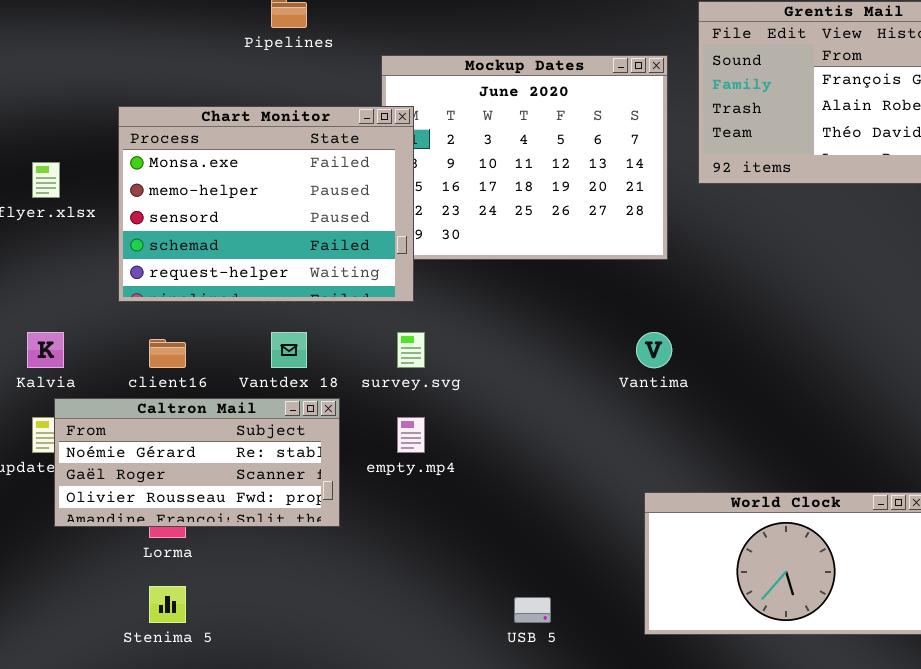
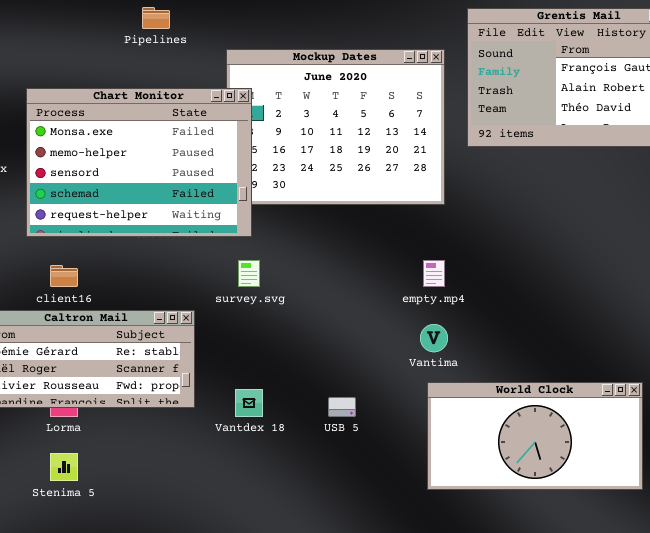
Vantdex 18: [271,332,307,368] -> [235,389,263,417], moved
Vantima: [636,332,672,368] -> [420,324,448,352], moved
empty.mp4: [397,417,425,453] -> [423,260,445,287], moved
USB 5: [514,597,551,623] -> [328,397,356,417], moved

